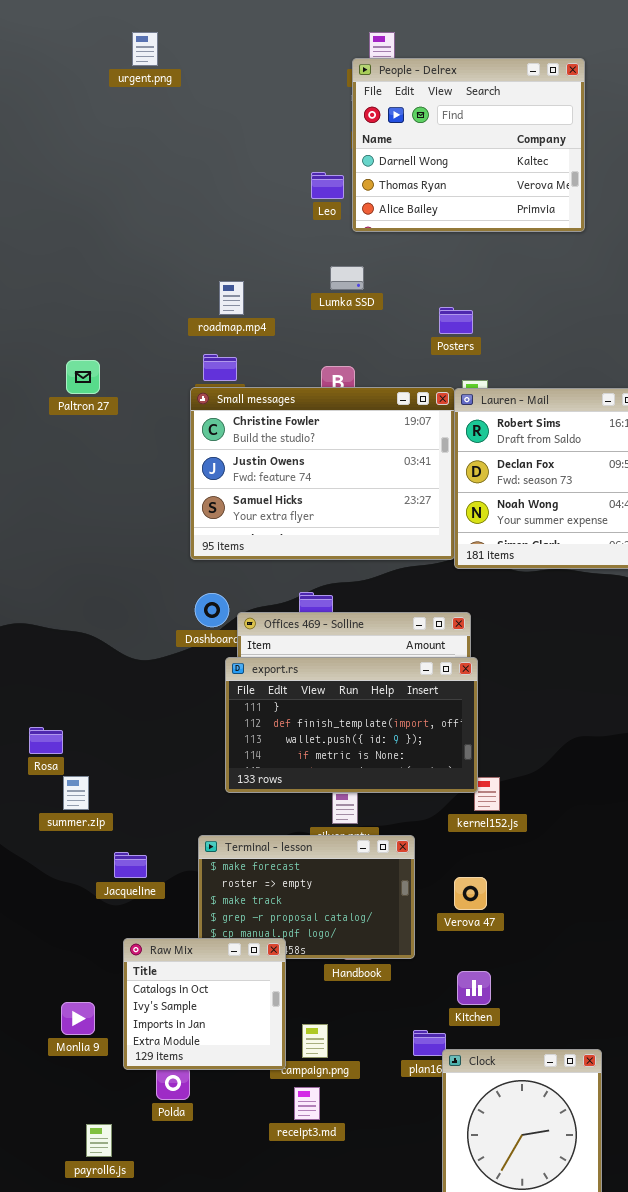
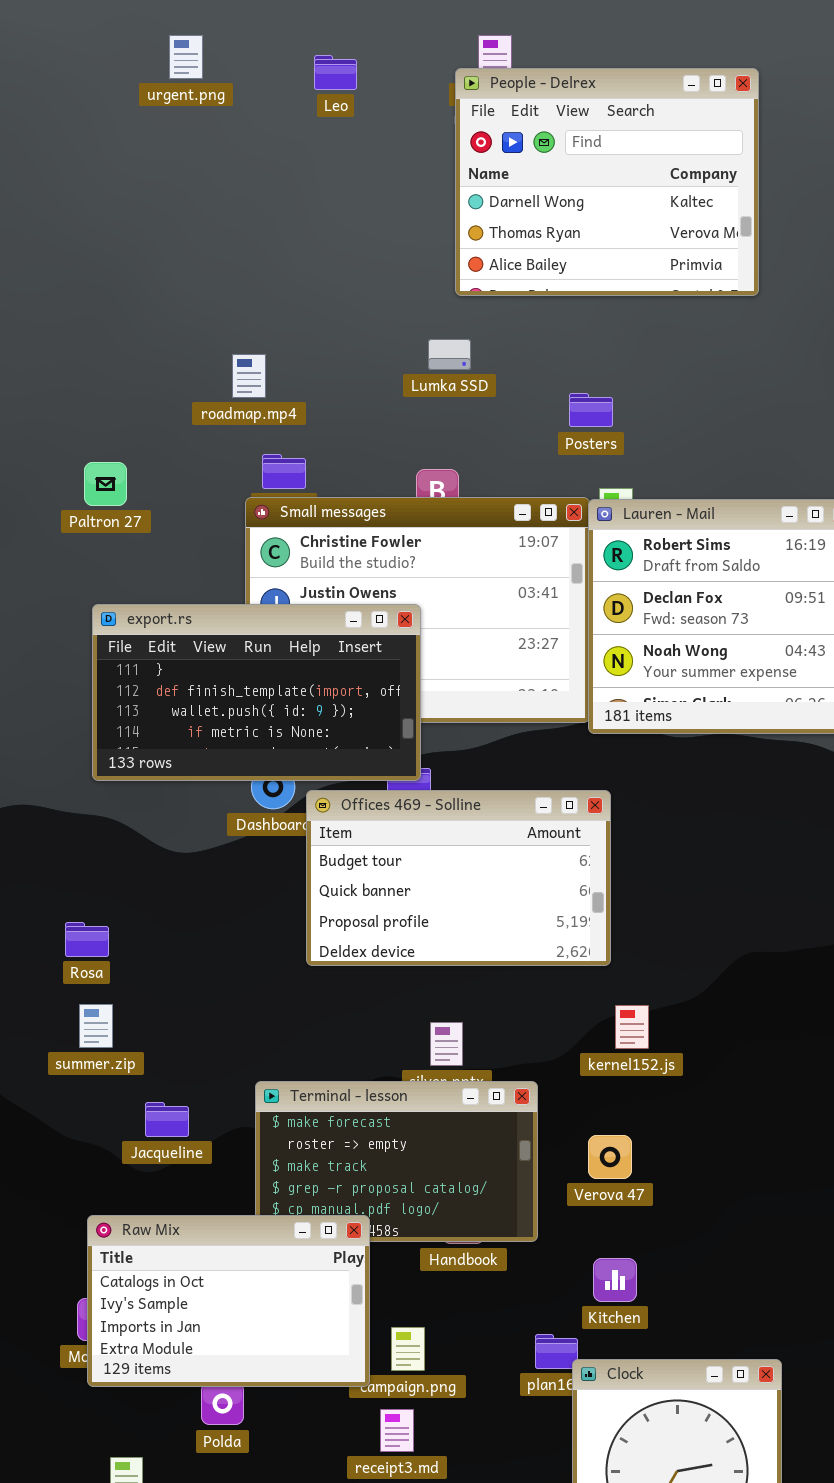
Leo: [311,172,344,199] -> [314,55,357,90], moved
roadmap.mp4: [219,281,244,315] -> [232,354,266,398], moved
export.rs: [225,657,478,793] -> [92,604,421,781], moved
Rosa: [29,727,63,754] -> [65,922,109,957], moved
Raw Mix: [123,938,286,1070] -> [87,1215,370,1387], resized

